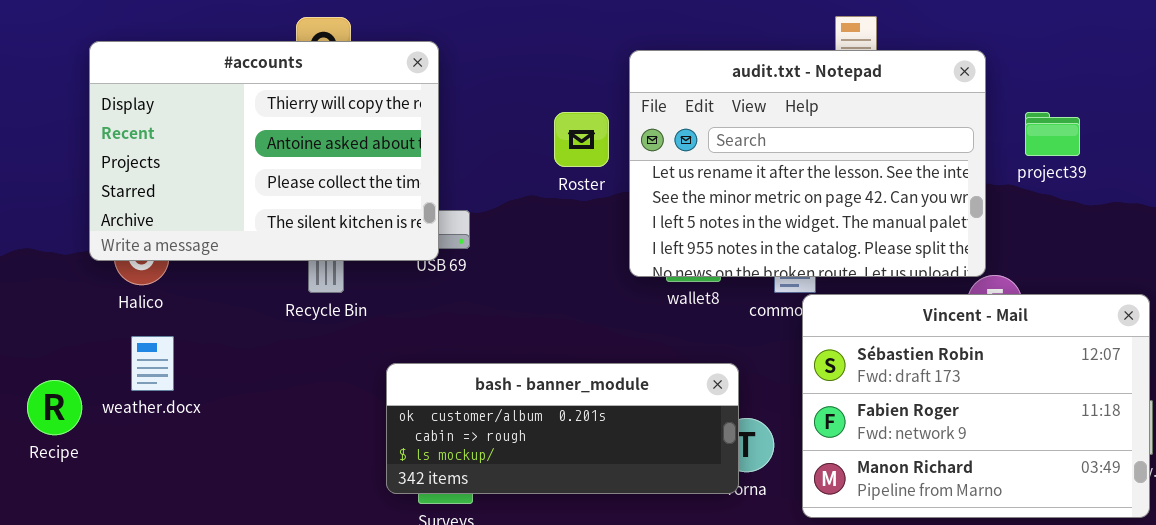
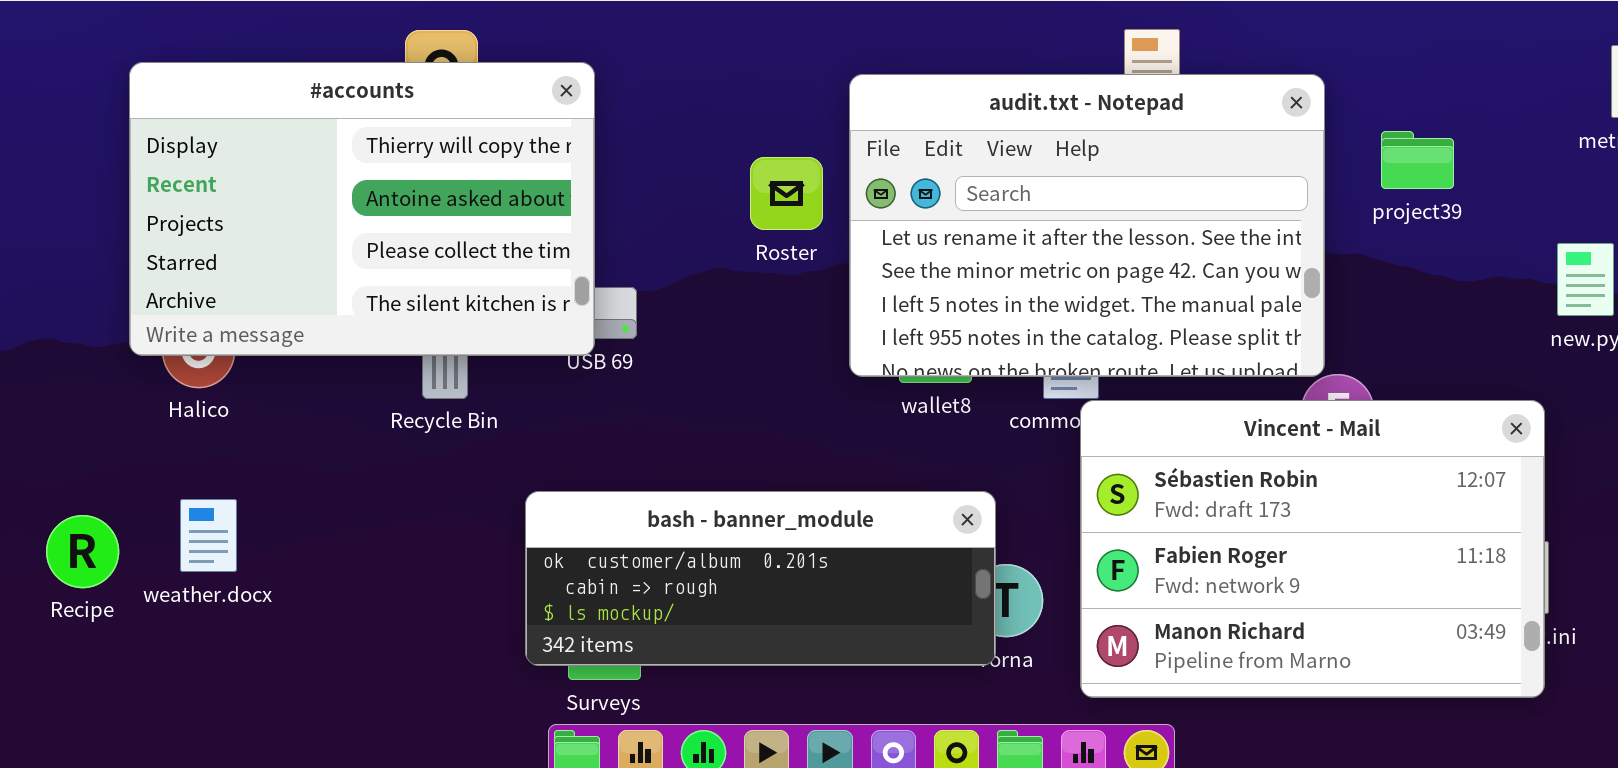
project39: [1025,112,1080,156] -> [1381,131,1454,189], moved
weather.docx: [131,336,174,391] -> [180,499,237,572], moved

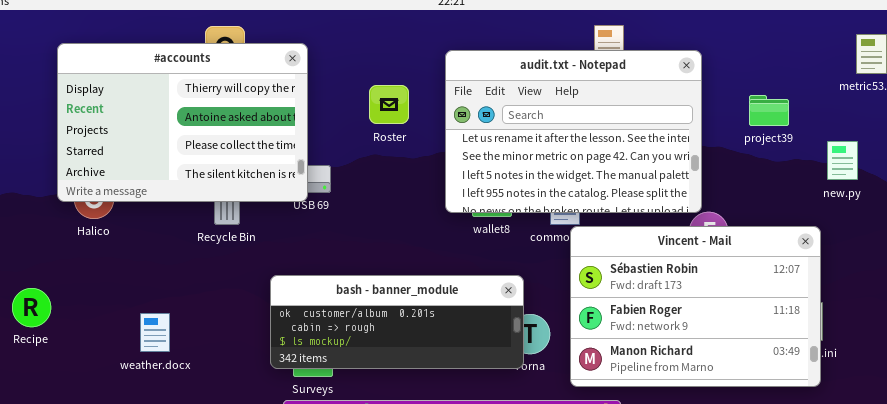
project39: [1381,131,1454,189] -> [749,95,789,126], moved
Roster: [750,157,823,230] -> [369,85,409,124], moved
weather.docx: [180,499,237,572] -> [140,313,170,352], moved

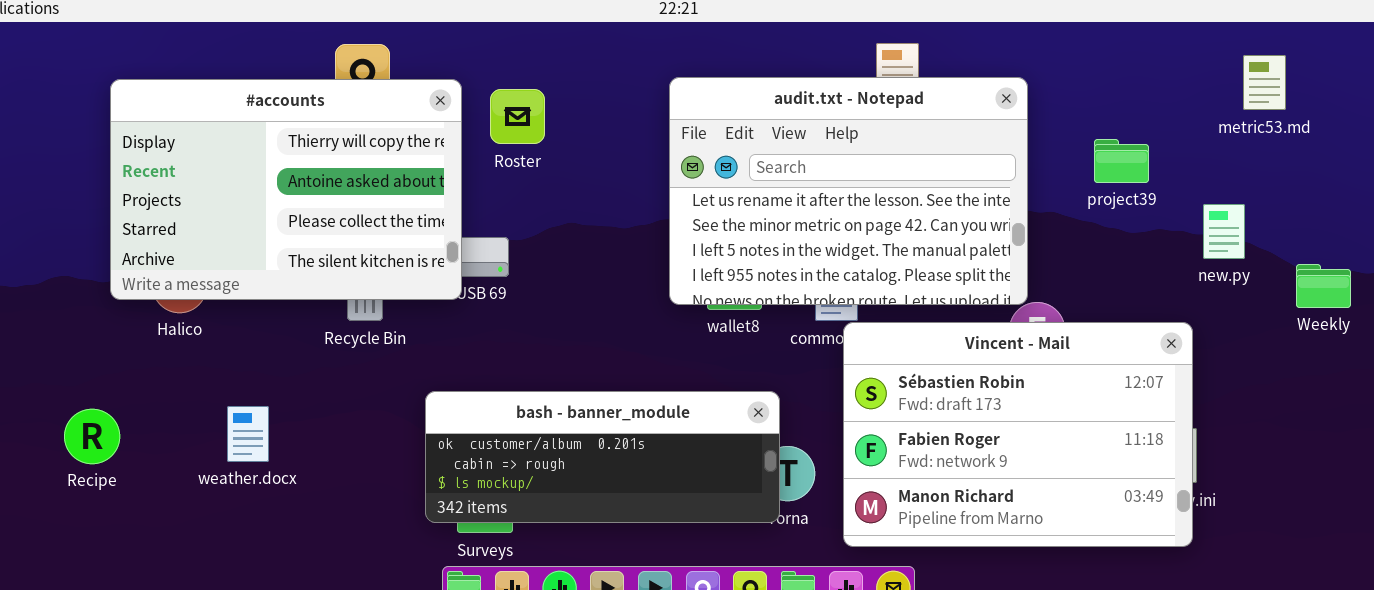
#accounts: [57,43,308,202] -> [110,79,462,300], moved
Roster: [369,85,409,124] -> [490,89,545,144], moved
weather.docx: [140,313,170,352] -> [227,406,269,462], moved

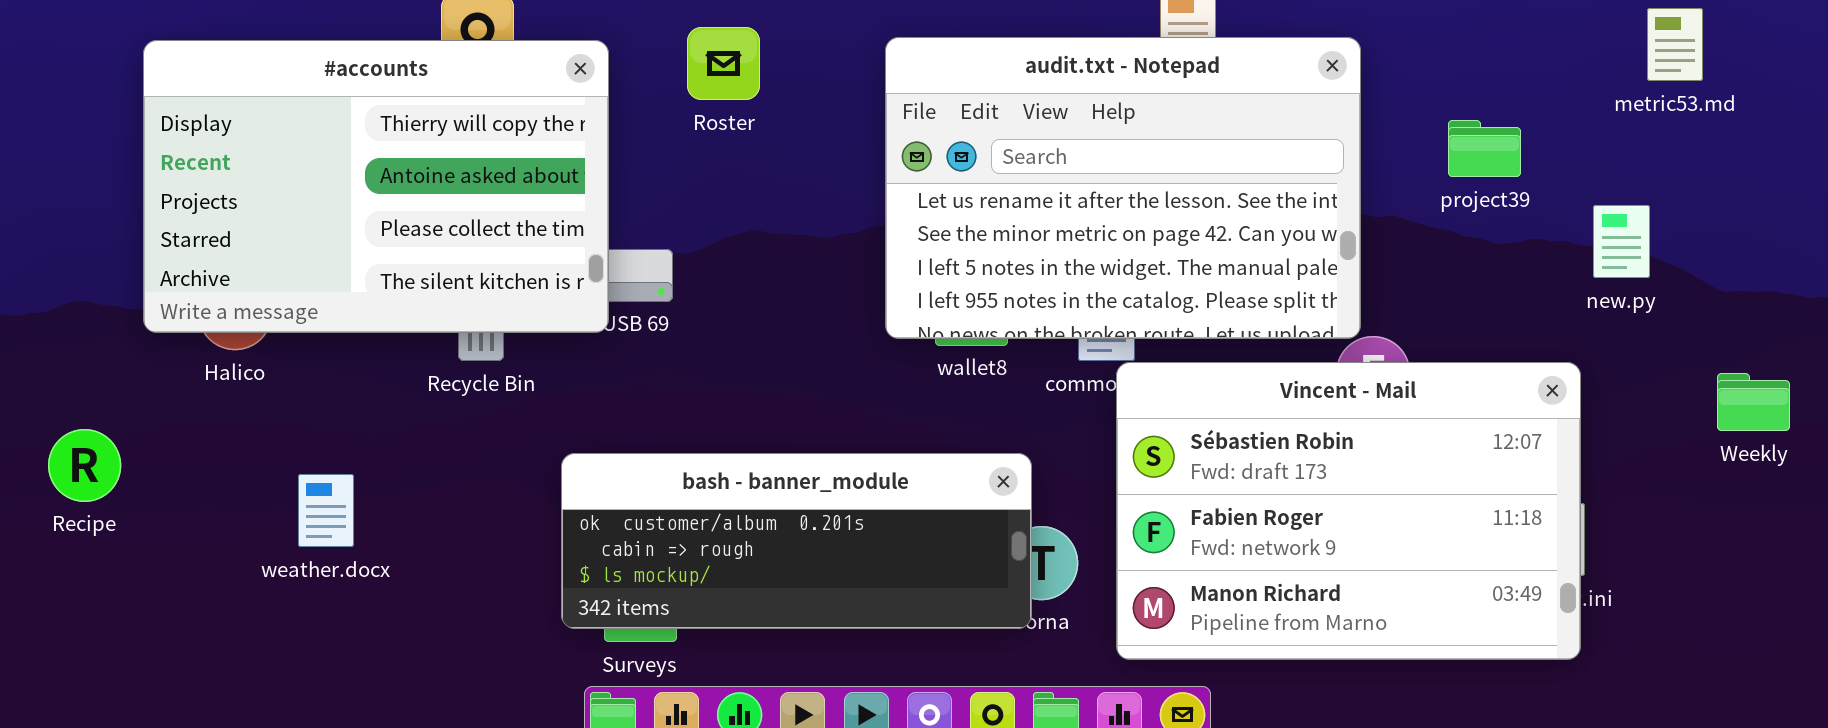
Roster: [490,89,545,144] -> [687,27,760,100], moved
Weekly: [1296,264,1351,308] -> [1717,373,1790,431], moved
Recipe: [64,409,120,464] -> [48,429,121,502], moved

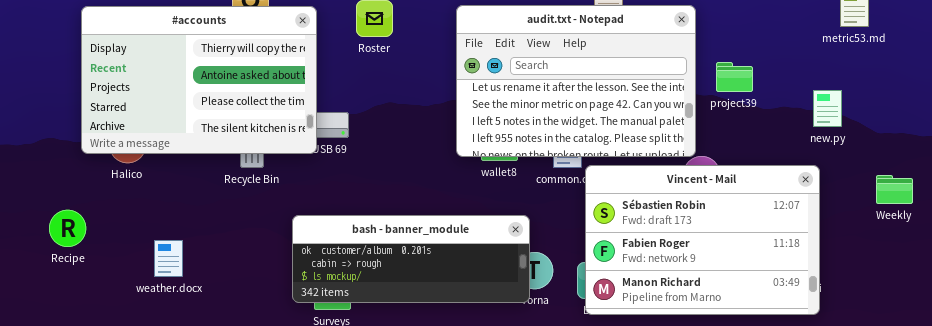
project39: [1448,120,1521,177] -> [716,62,753,92], moved
Vincent - Mail: [1116,362,1581,660] -> [585,165,820,315], moved
Recipe: [48,429,121,502] -> [49,210,86,247], moved
weather.docx: [298,474,354,547] -> [154,240,183,277], moved

